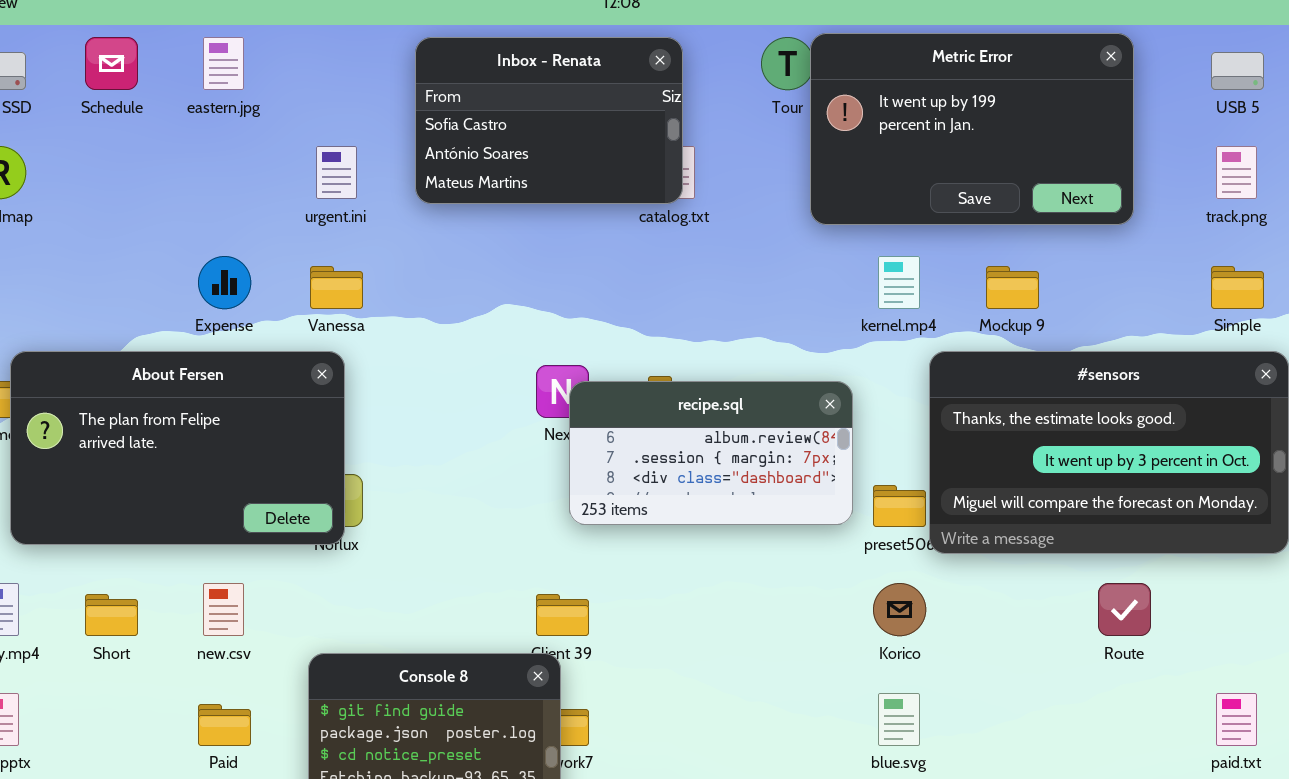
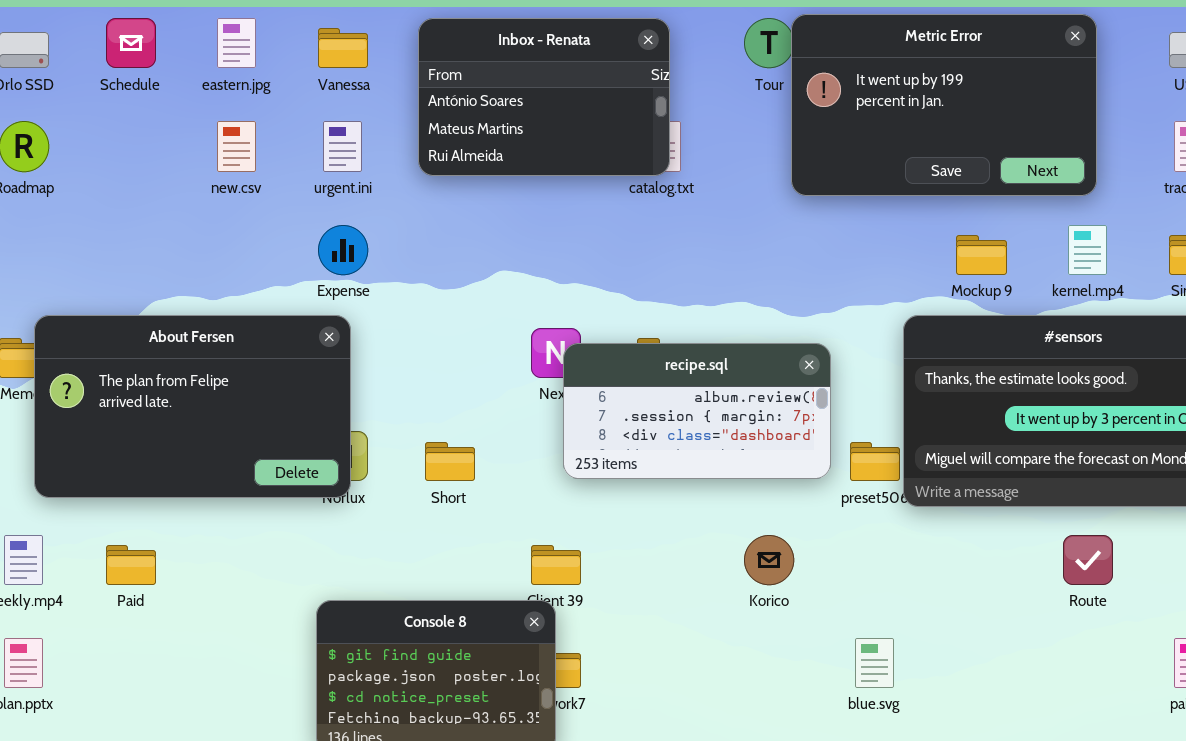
Inbox - Renata: [415,37,683,204] -> [418,18,670,176], scrolled down 1 row
Expense: [198,256,251,309] -> [318,225,368,275], moved
kernel.mp4: [878,256,920,309] -> [1068,225,1107,275], moved
Vanessa: [310,266,363,309] -> [318,28,368,68], moved
new.csv: [203,583,244,636] -> [217,121,256,172], moved
Korico: [873,583,926,636] -> [744,535,794,585], moved
Short: [85,594,138,636] -> [425,442,475,481], moved
Paid: [198,704,251,746] -> [106,545,156,585], moved

